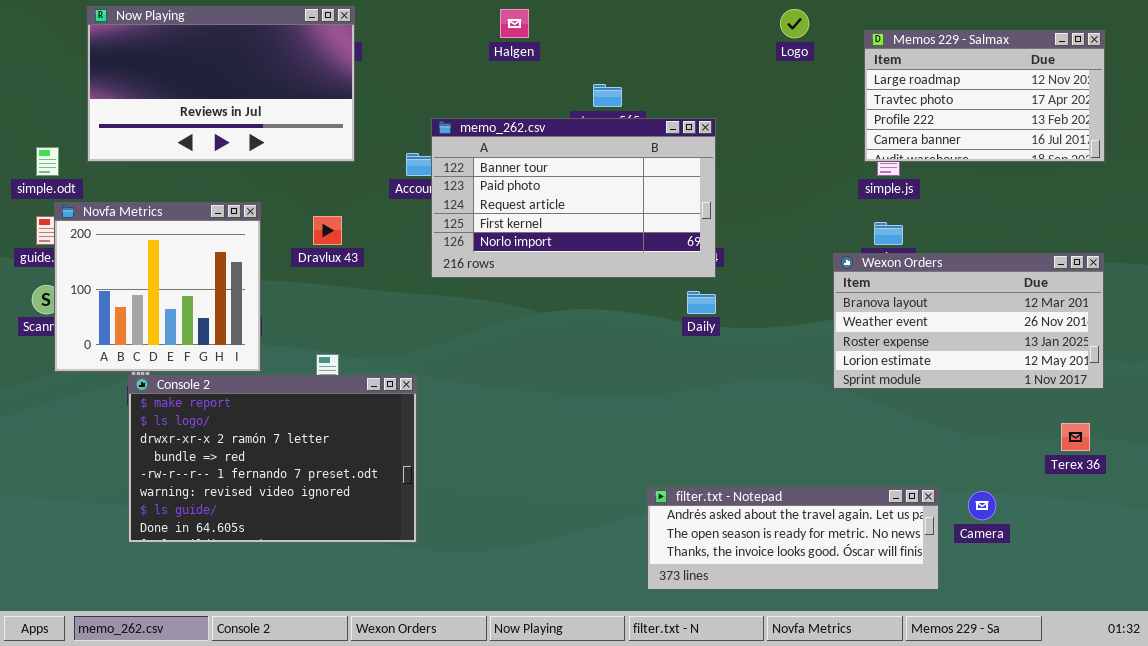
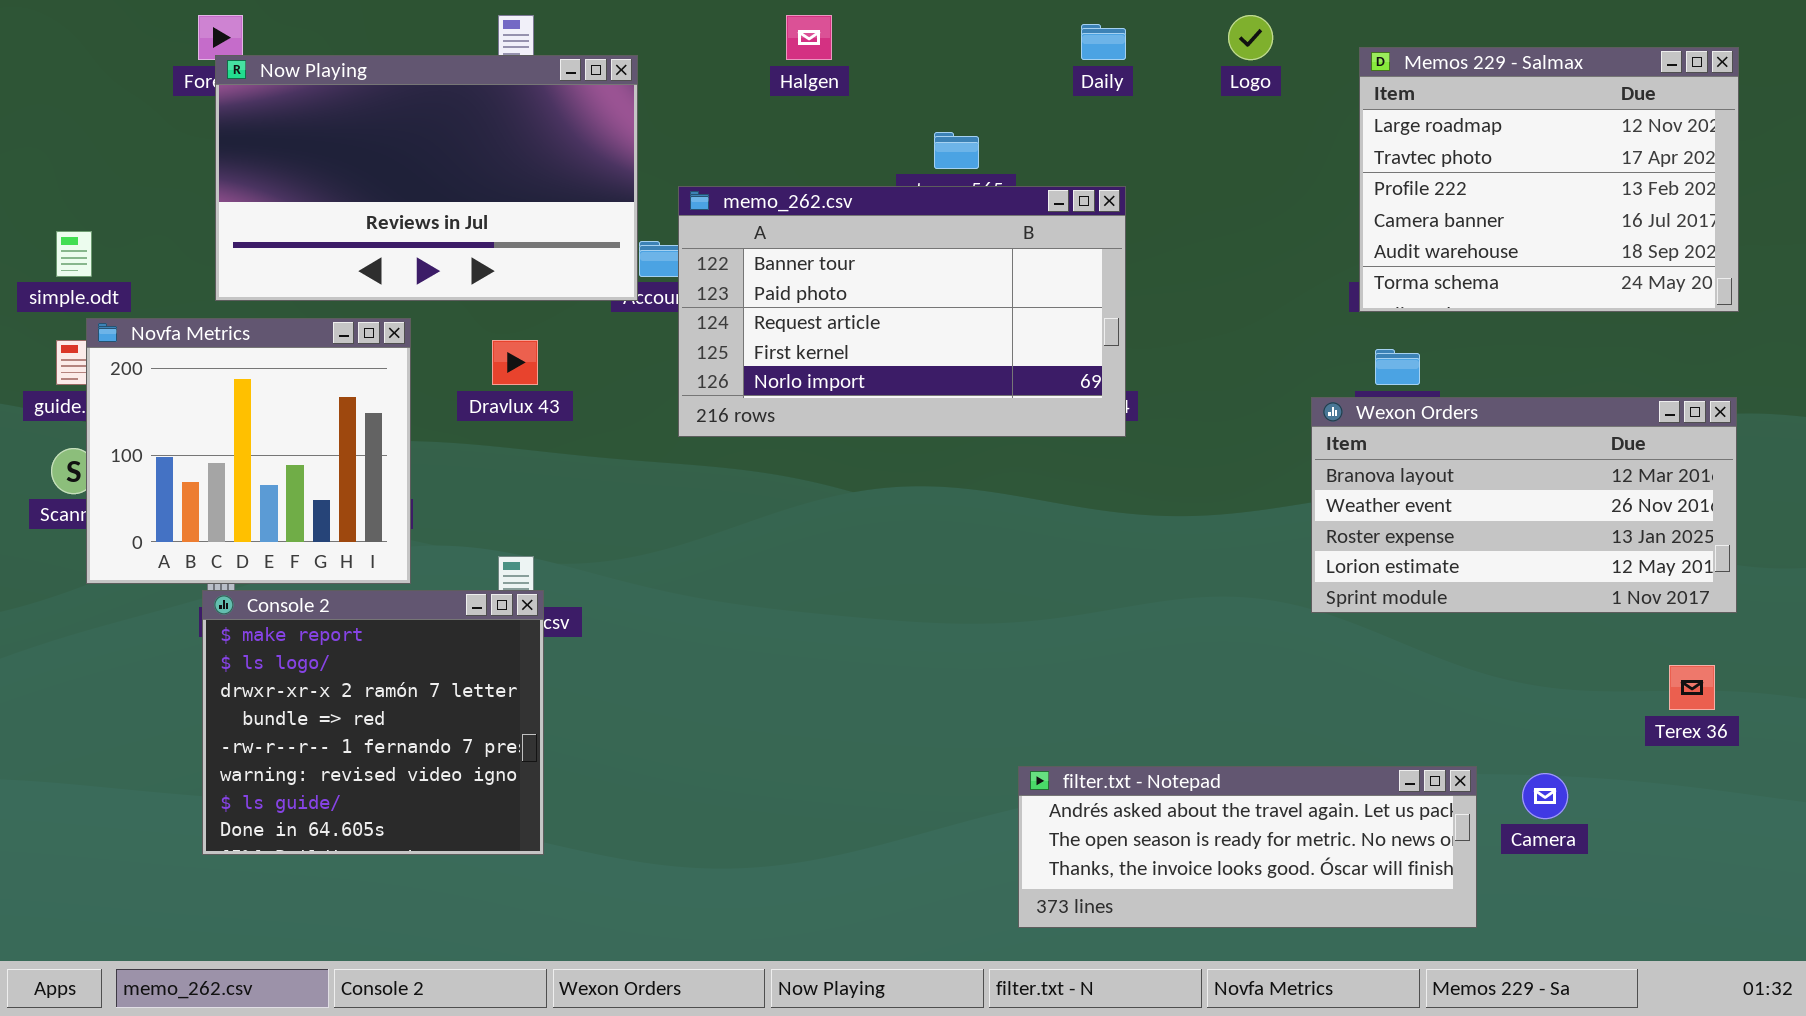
Now Playing: [87,6,355,162] -> [215,55,638,301], moved
Memos 229 - Salmax: [864,30,1105,162] -> [1359,47,1739,312], resized
Daily: [687,291,716,314] -> [1081,24,1126,60], moved
Console 2: [128,375,417,543] -> [202,590,544,855], resized

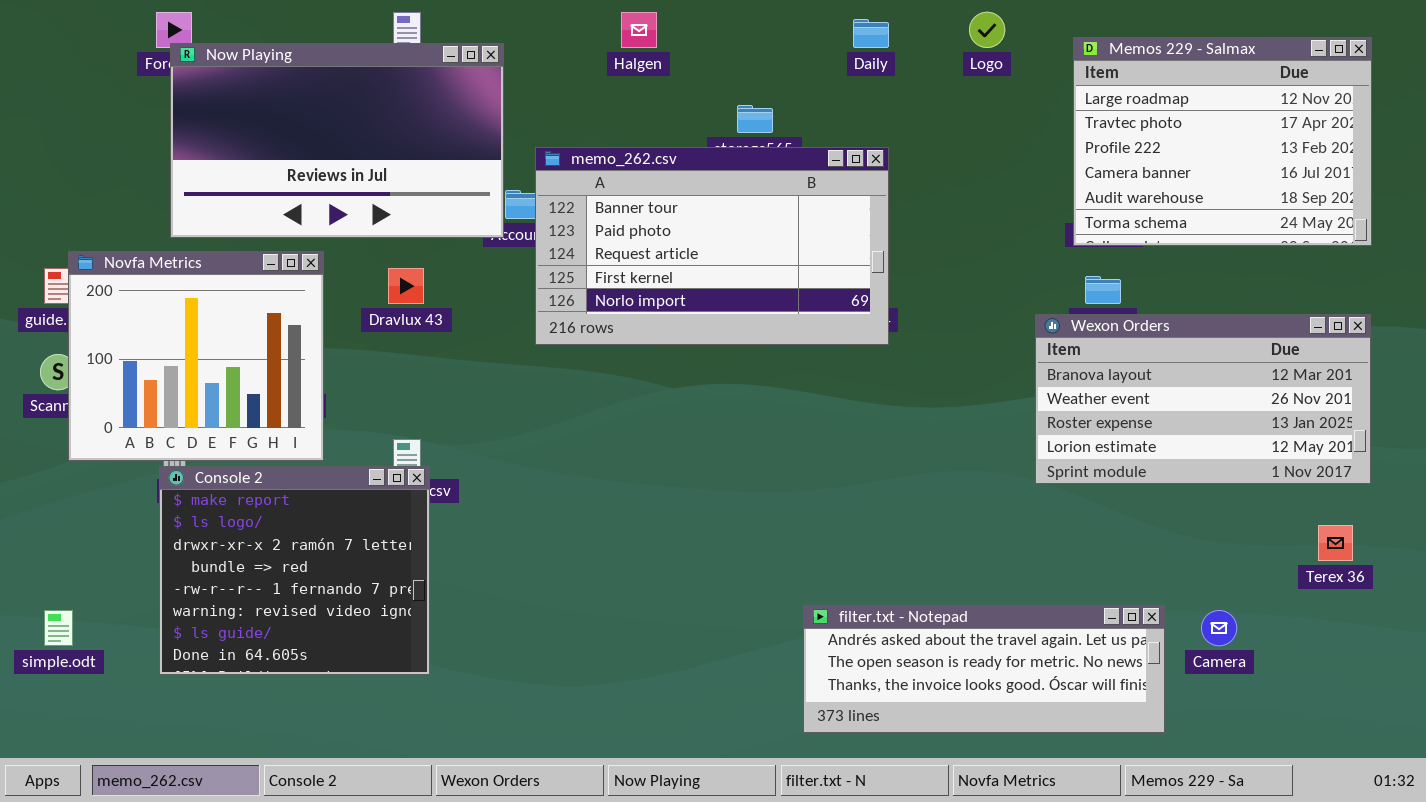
simple.odt: [56,231,92,277] -> [44,610,73,646], moved

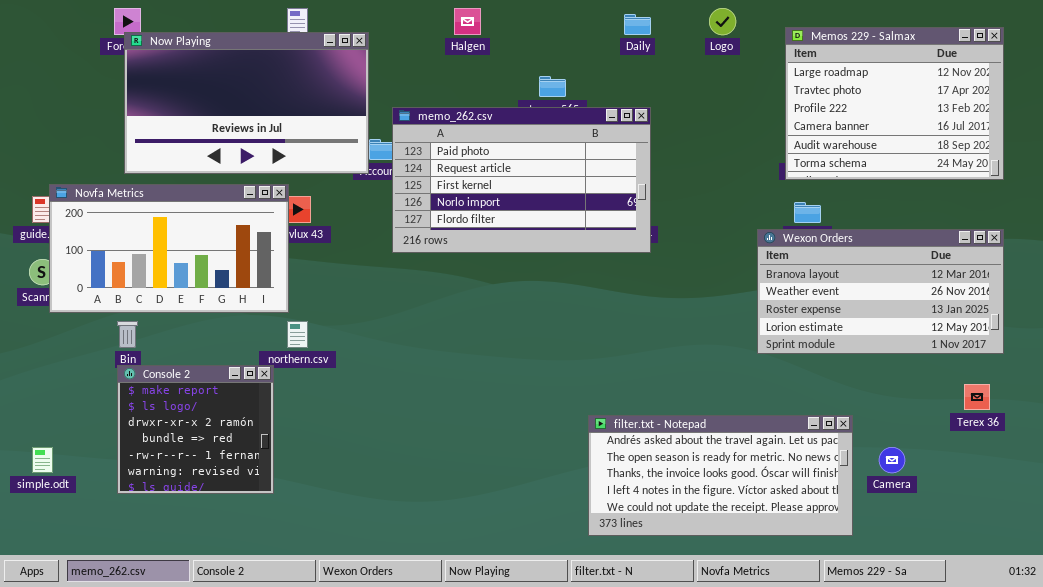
memo_262.csv: [535,147,889,345] -> [392,107,651,253], scrolled down 1 row
Novfa Metrics: [68,251,324,461] -> [49,184,289,313], resized
Console 2: [159,466,430,675] -> [117,365,274,494], resized
filter.txt - Notepad: [803,605,1165,733] -> [588,415,853,536], resized

